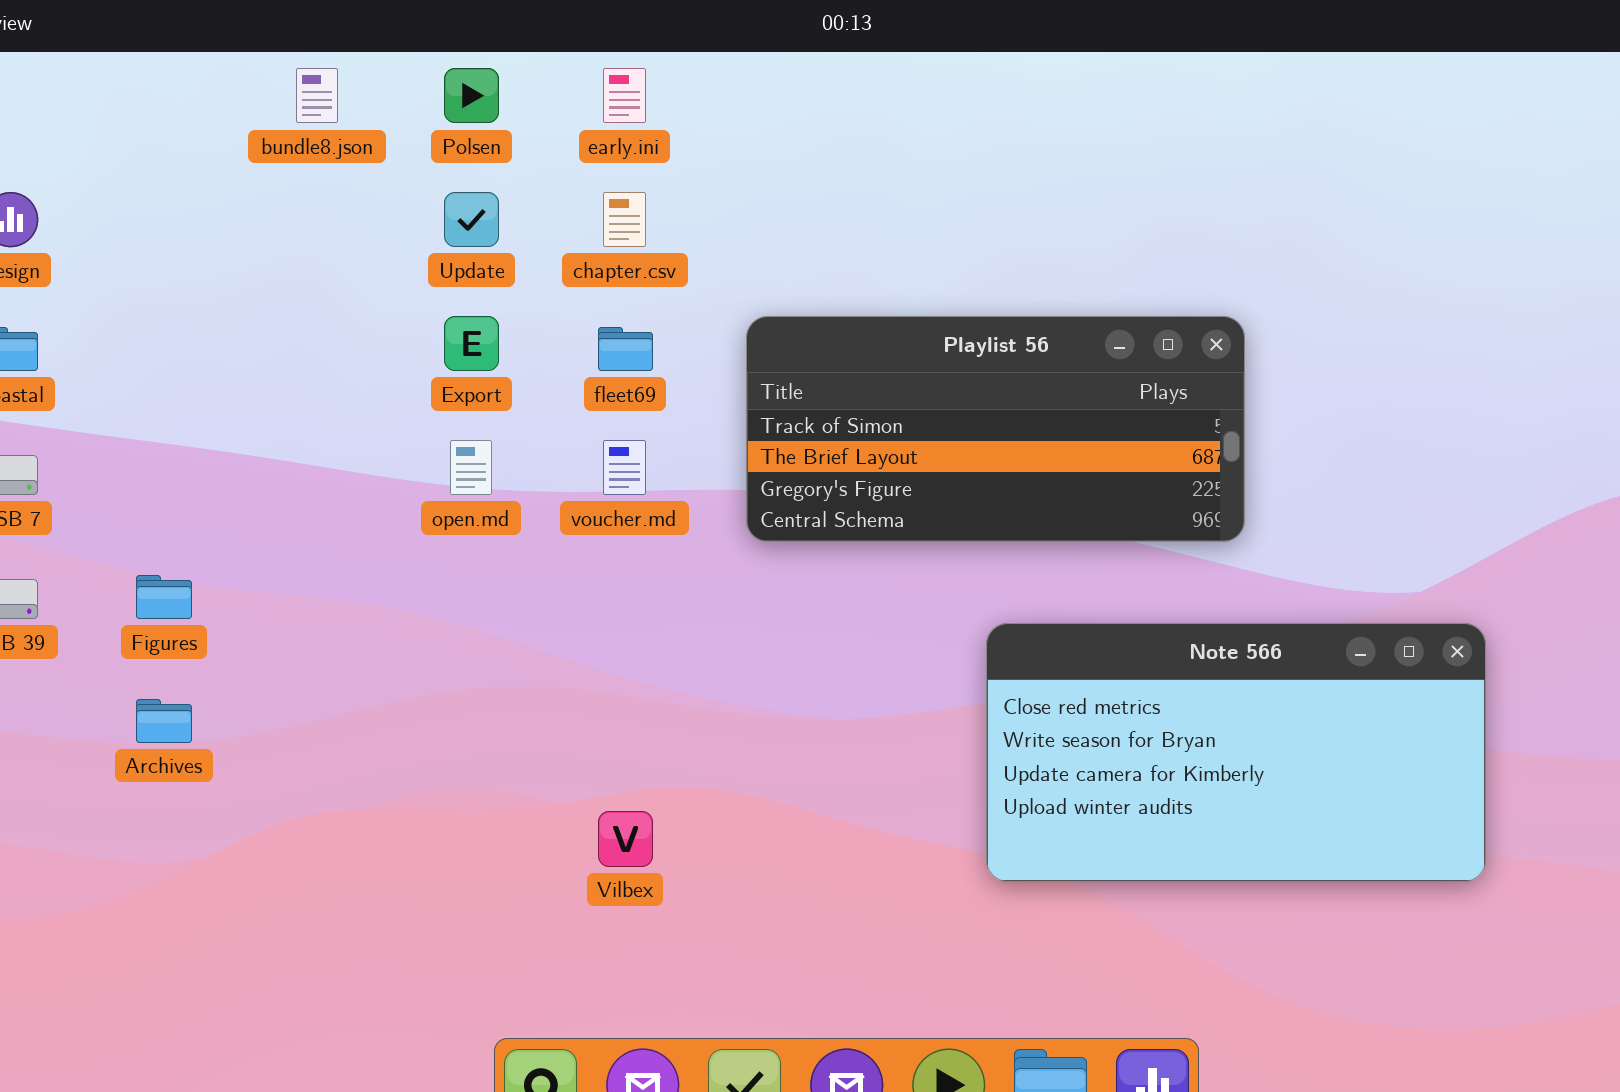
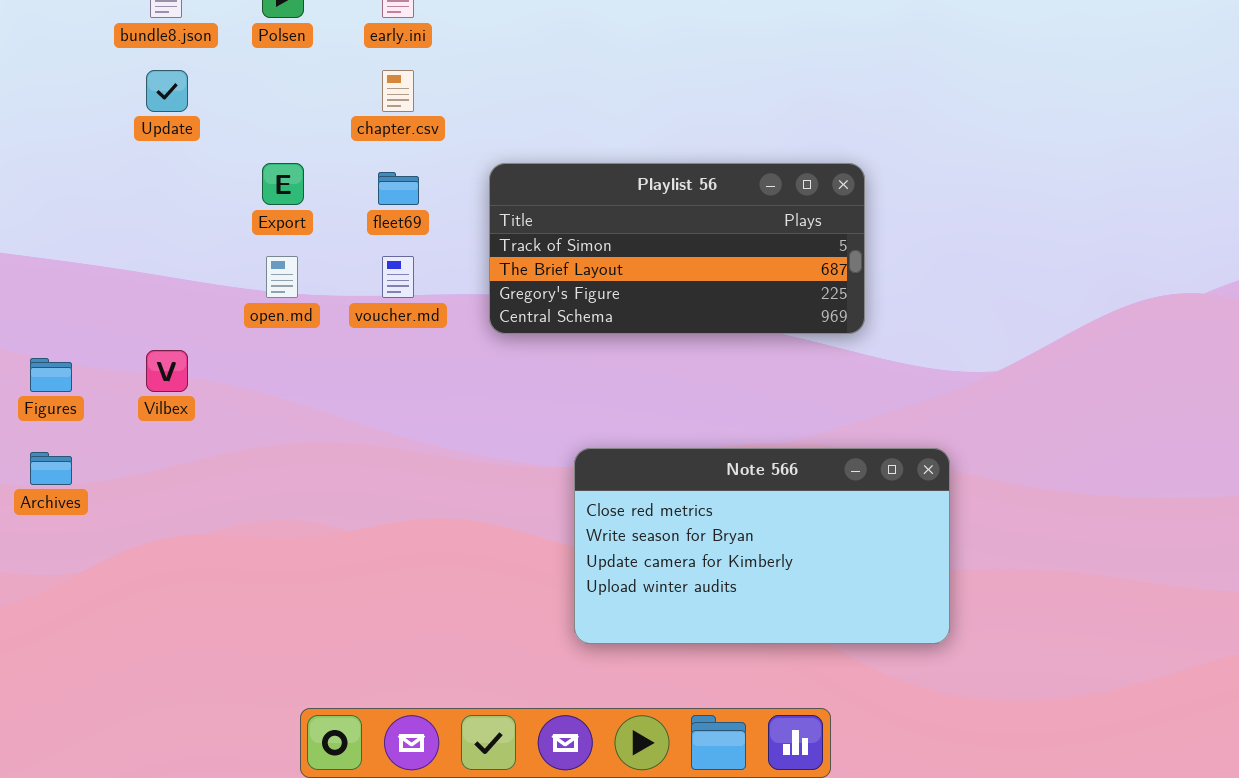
Update: [444,192,499,247] -> [146,70,188,112], moved
Note 566: [986,623,1486,882] -> [574,448,950,644], moved
Vilbex: [598,811,653,867] -> [146,350,188,392], moved

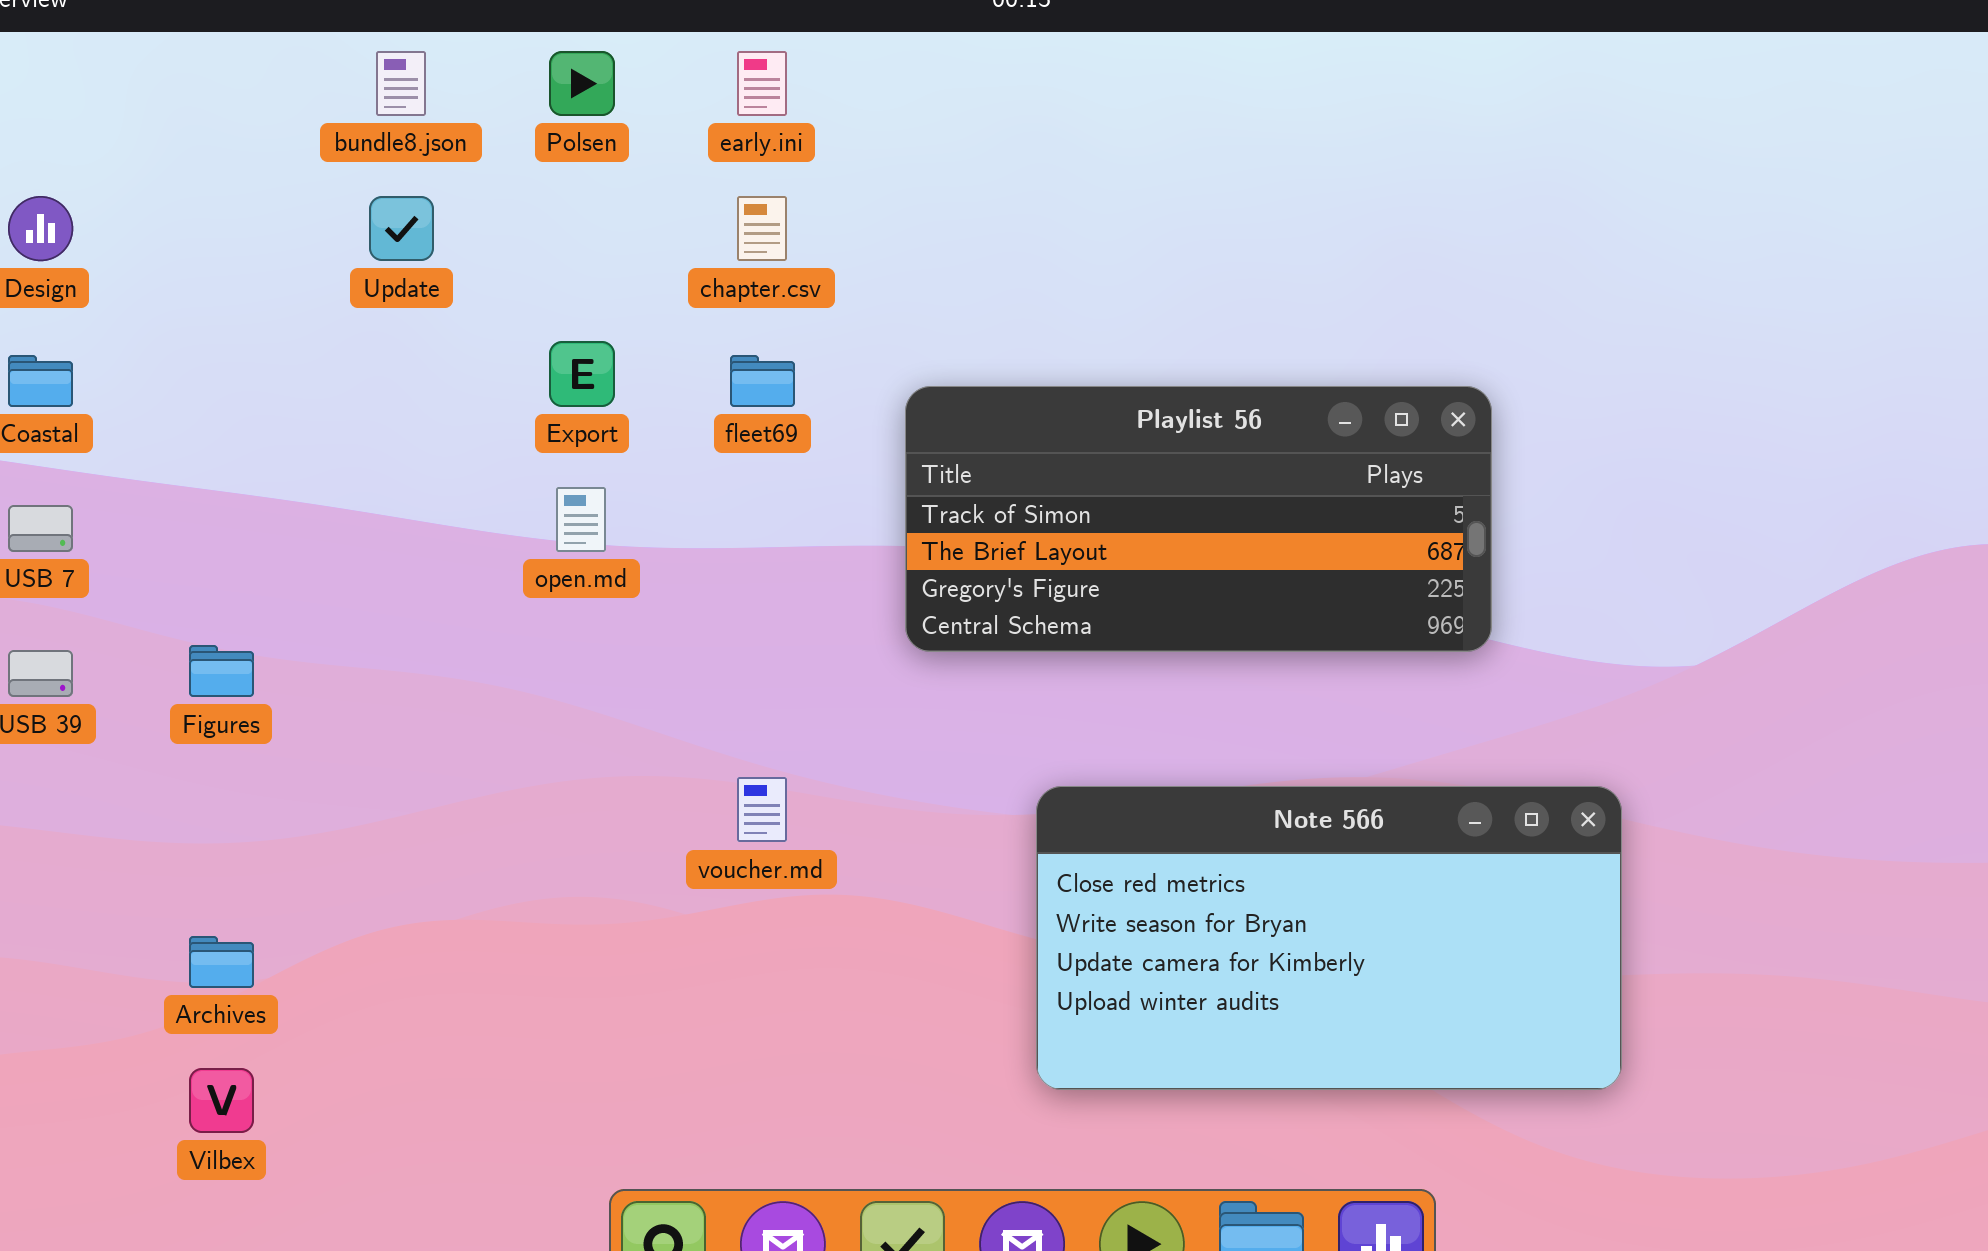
Playlist 56: [489,163,865,334] -> [905,386,1492,652], moved
voucher.md: [382,256,414,298] -> [737,777,787,842], moved
Vilbex: [146,350,188,392] -> [189,1068,254,1133], moved
Archives: [30,452,72,485] -> [189,936,254,988], moved

